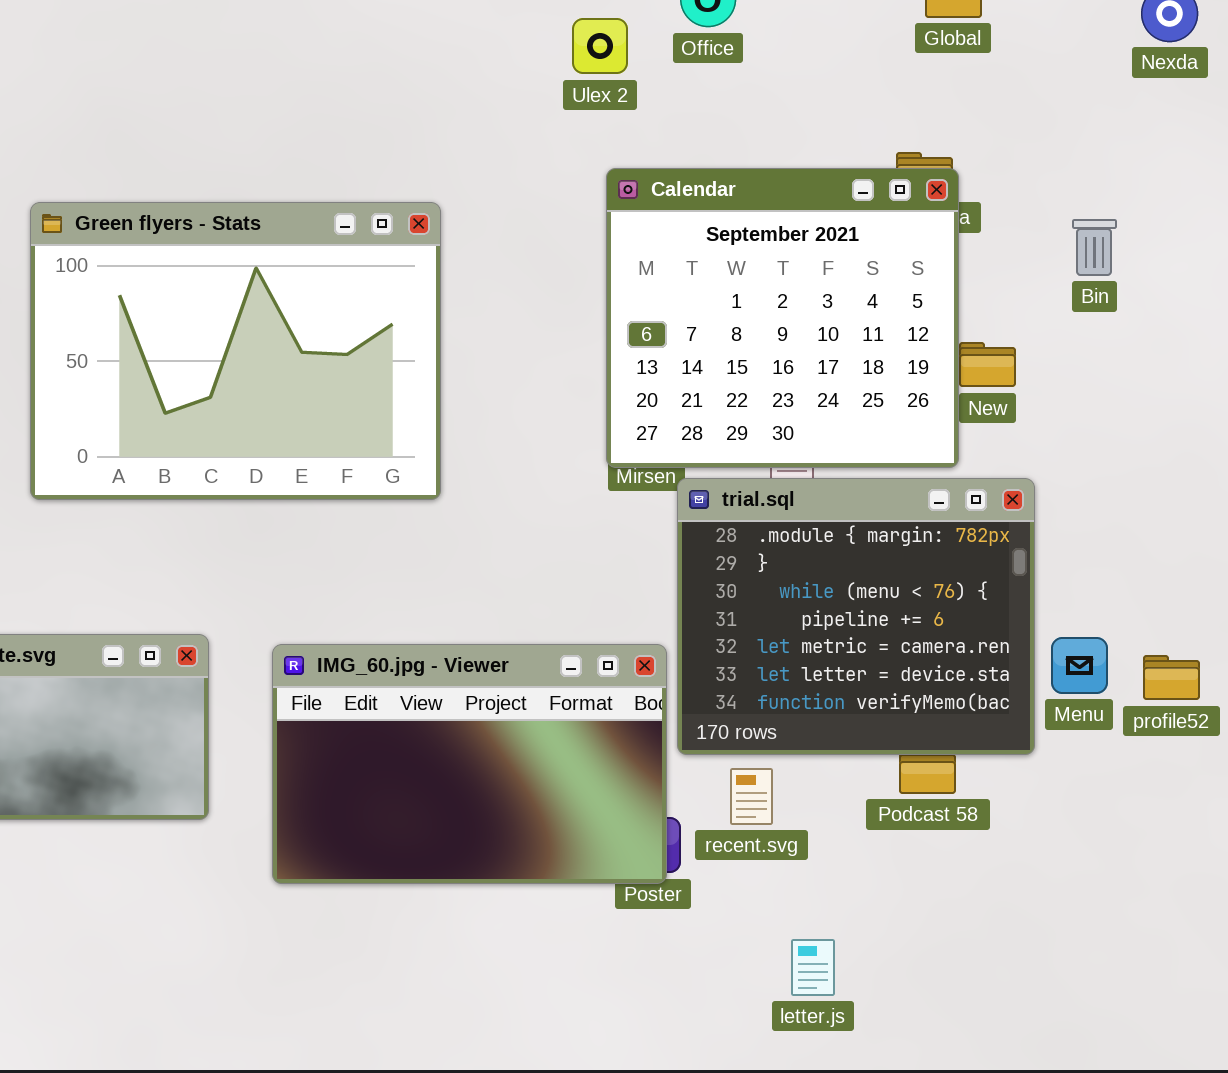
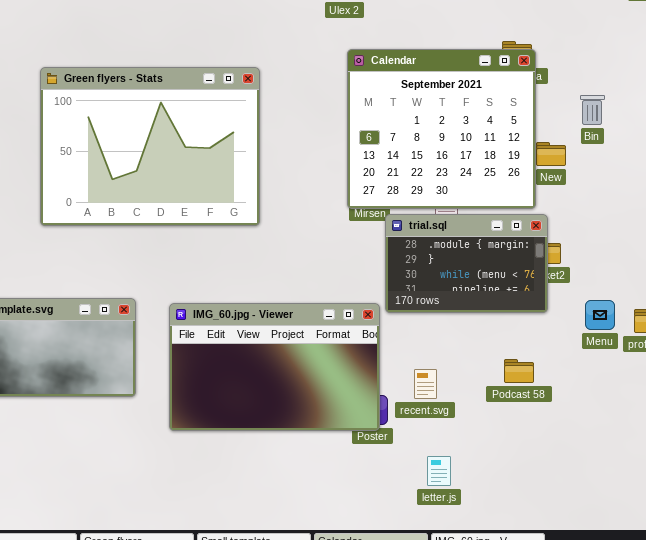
Bin: [1072,219,1117,276] -> [580,95,605,125], moved
trial.sql: [677,478,1035,755] -> [385,214,548,313], resized
letter.js: [791,939,835,996] -> [427,456,451,486], moved

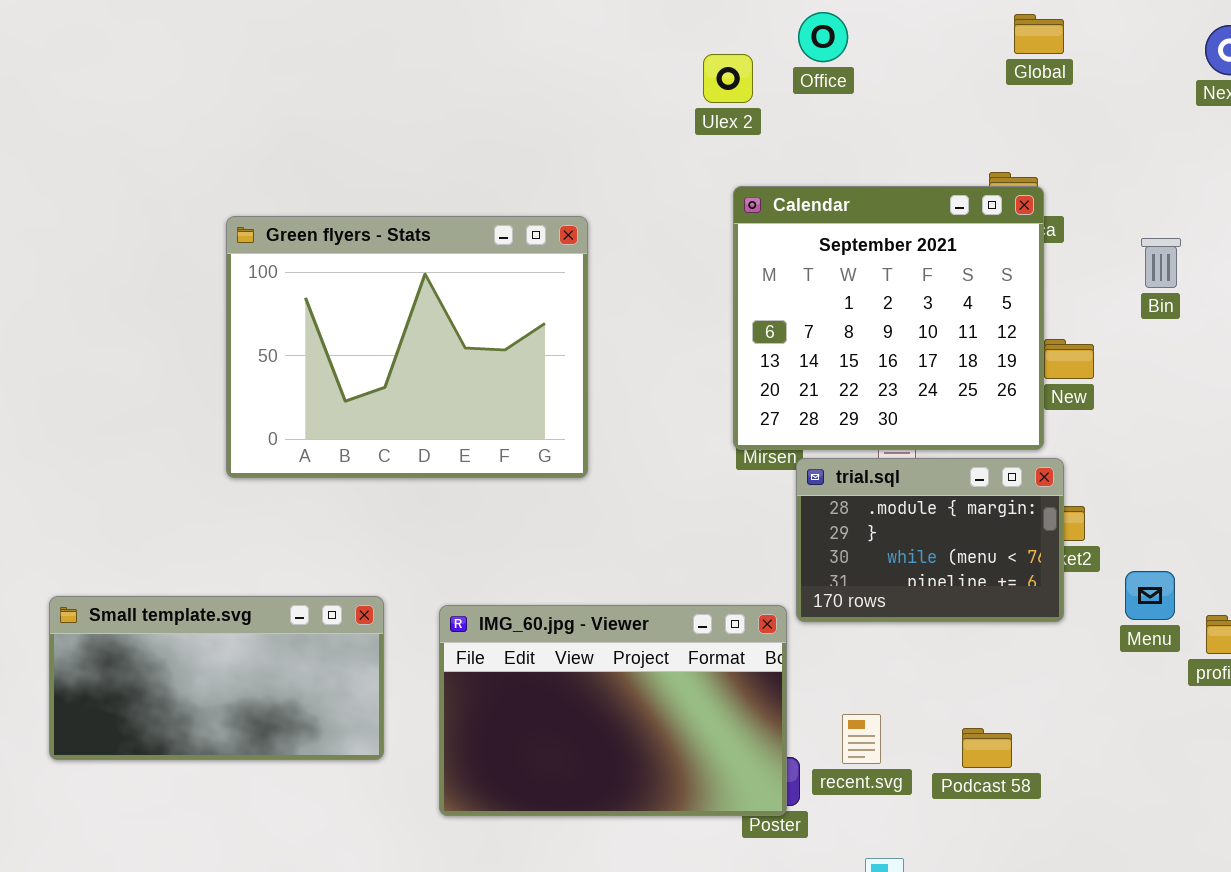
Bin: [580,95,605,125] -> [1141,238,1181,288], moved
Menu: [585,300,615,330] -> [1125,571,1175,620], moved
Podcast 58: [504,359,534,383] -> [962,728,1012,768], moved

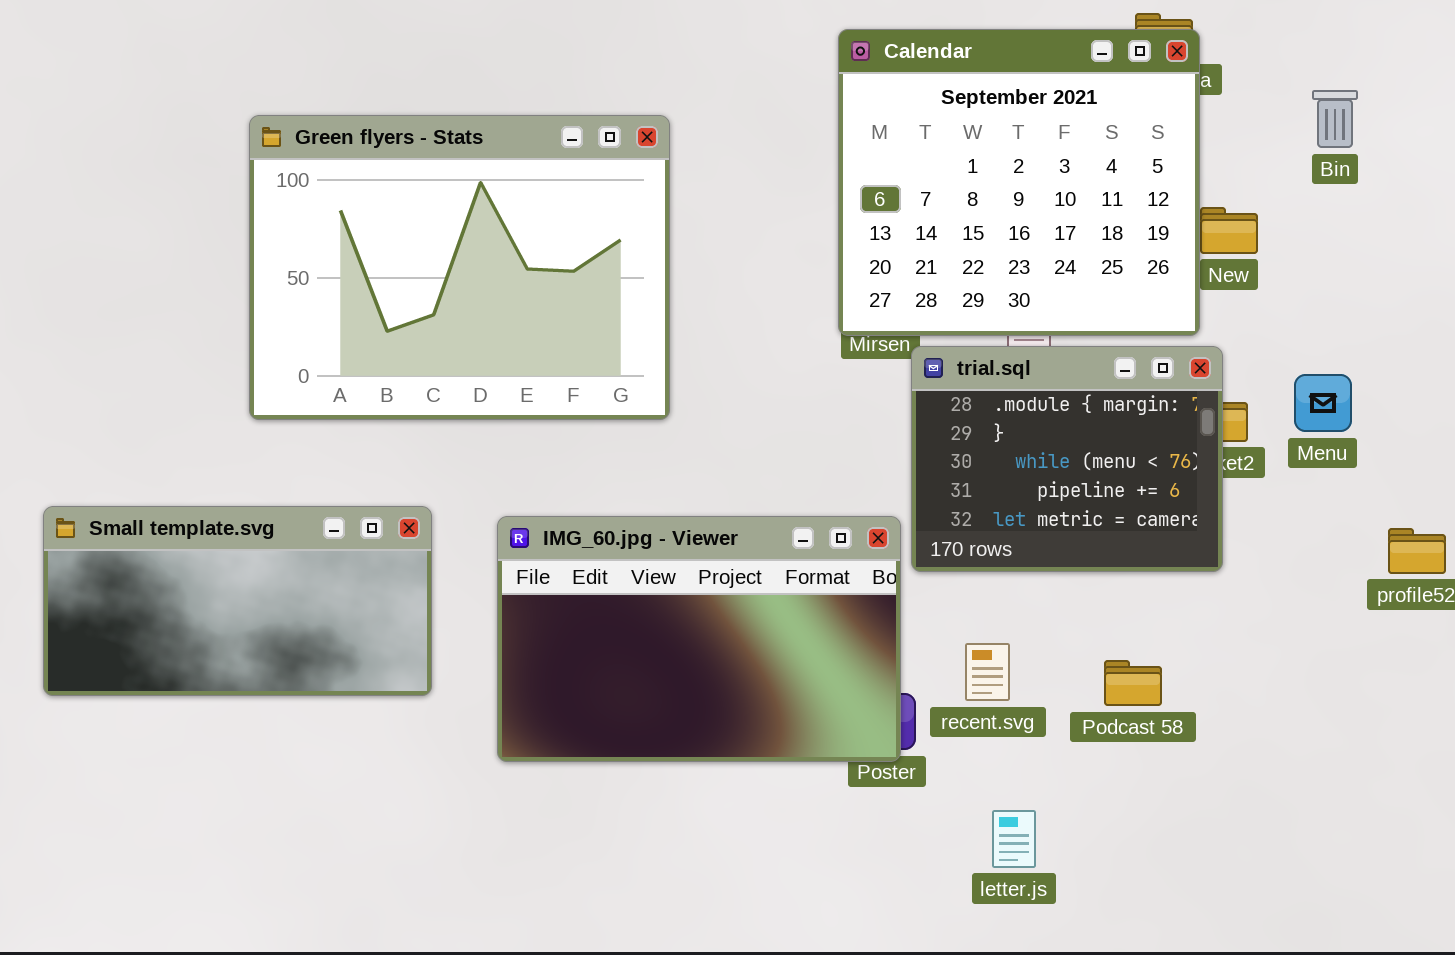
Green flyers - Stats: [226,216,588,478] -> [249,115,670,420], moved
trial.sql: [796,458,1064,622] -> [911,346,1223,572], resized
Menu: [1125,571,1175,620] -> [1294,374,1352,432], moved

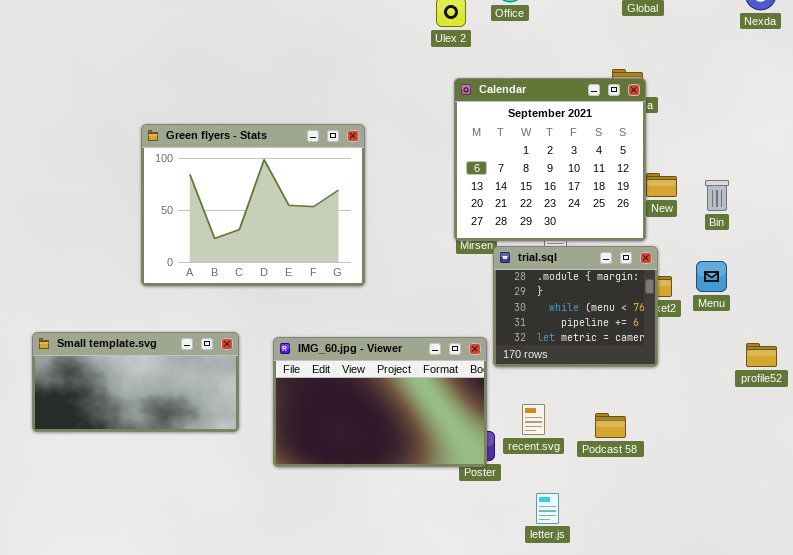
Bin: [1312,90,1358,148] -> [705,180,729,211], moved

